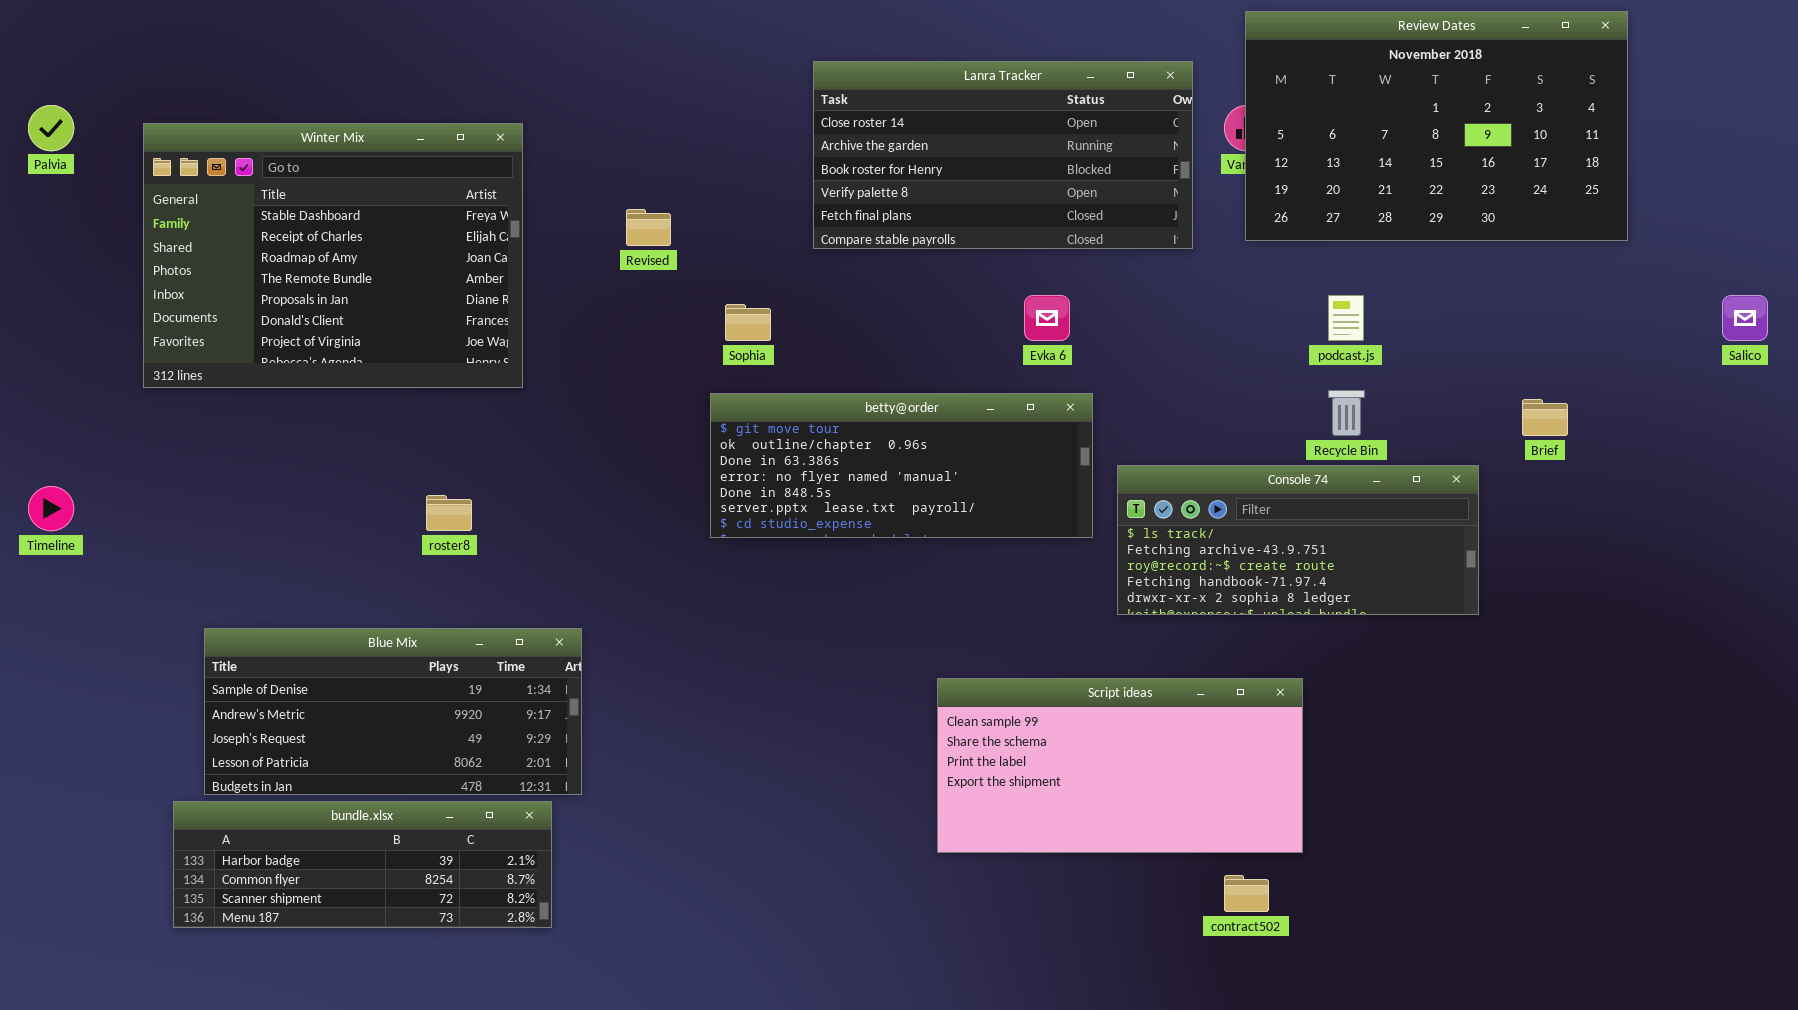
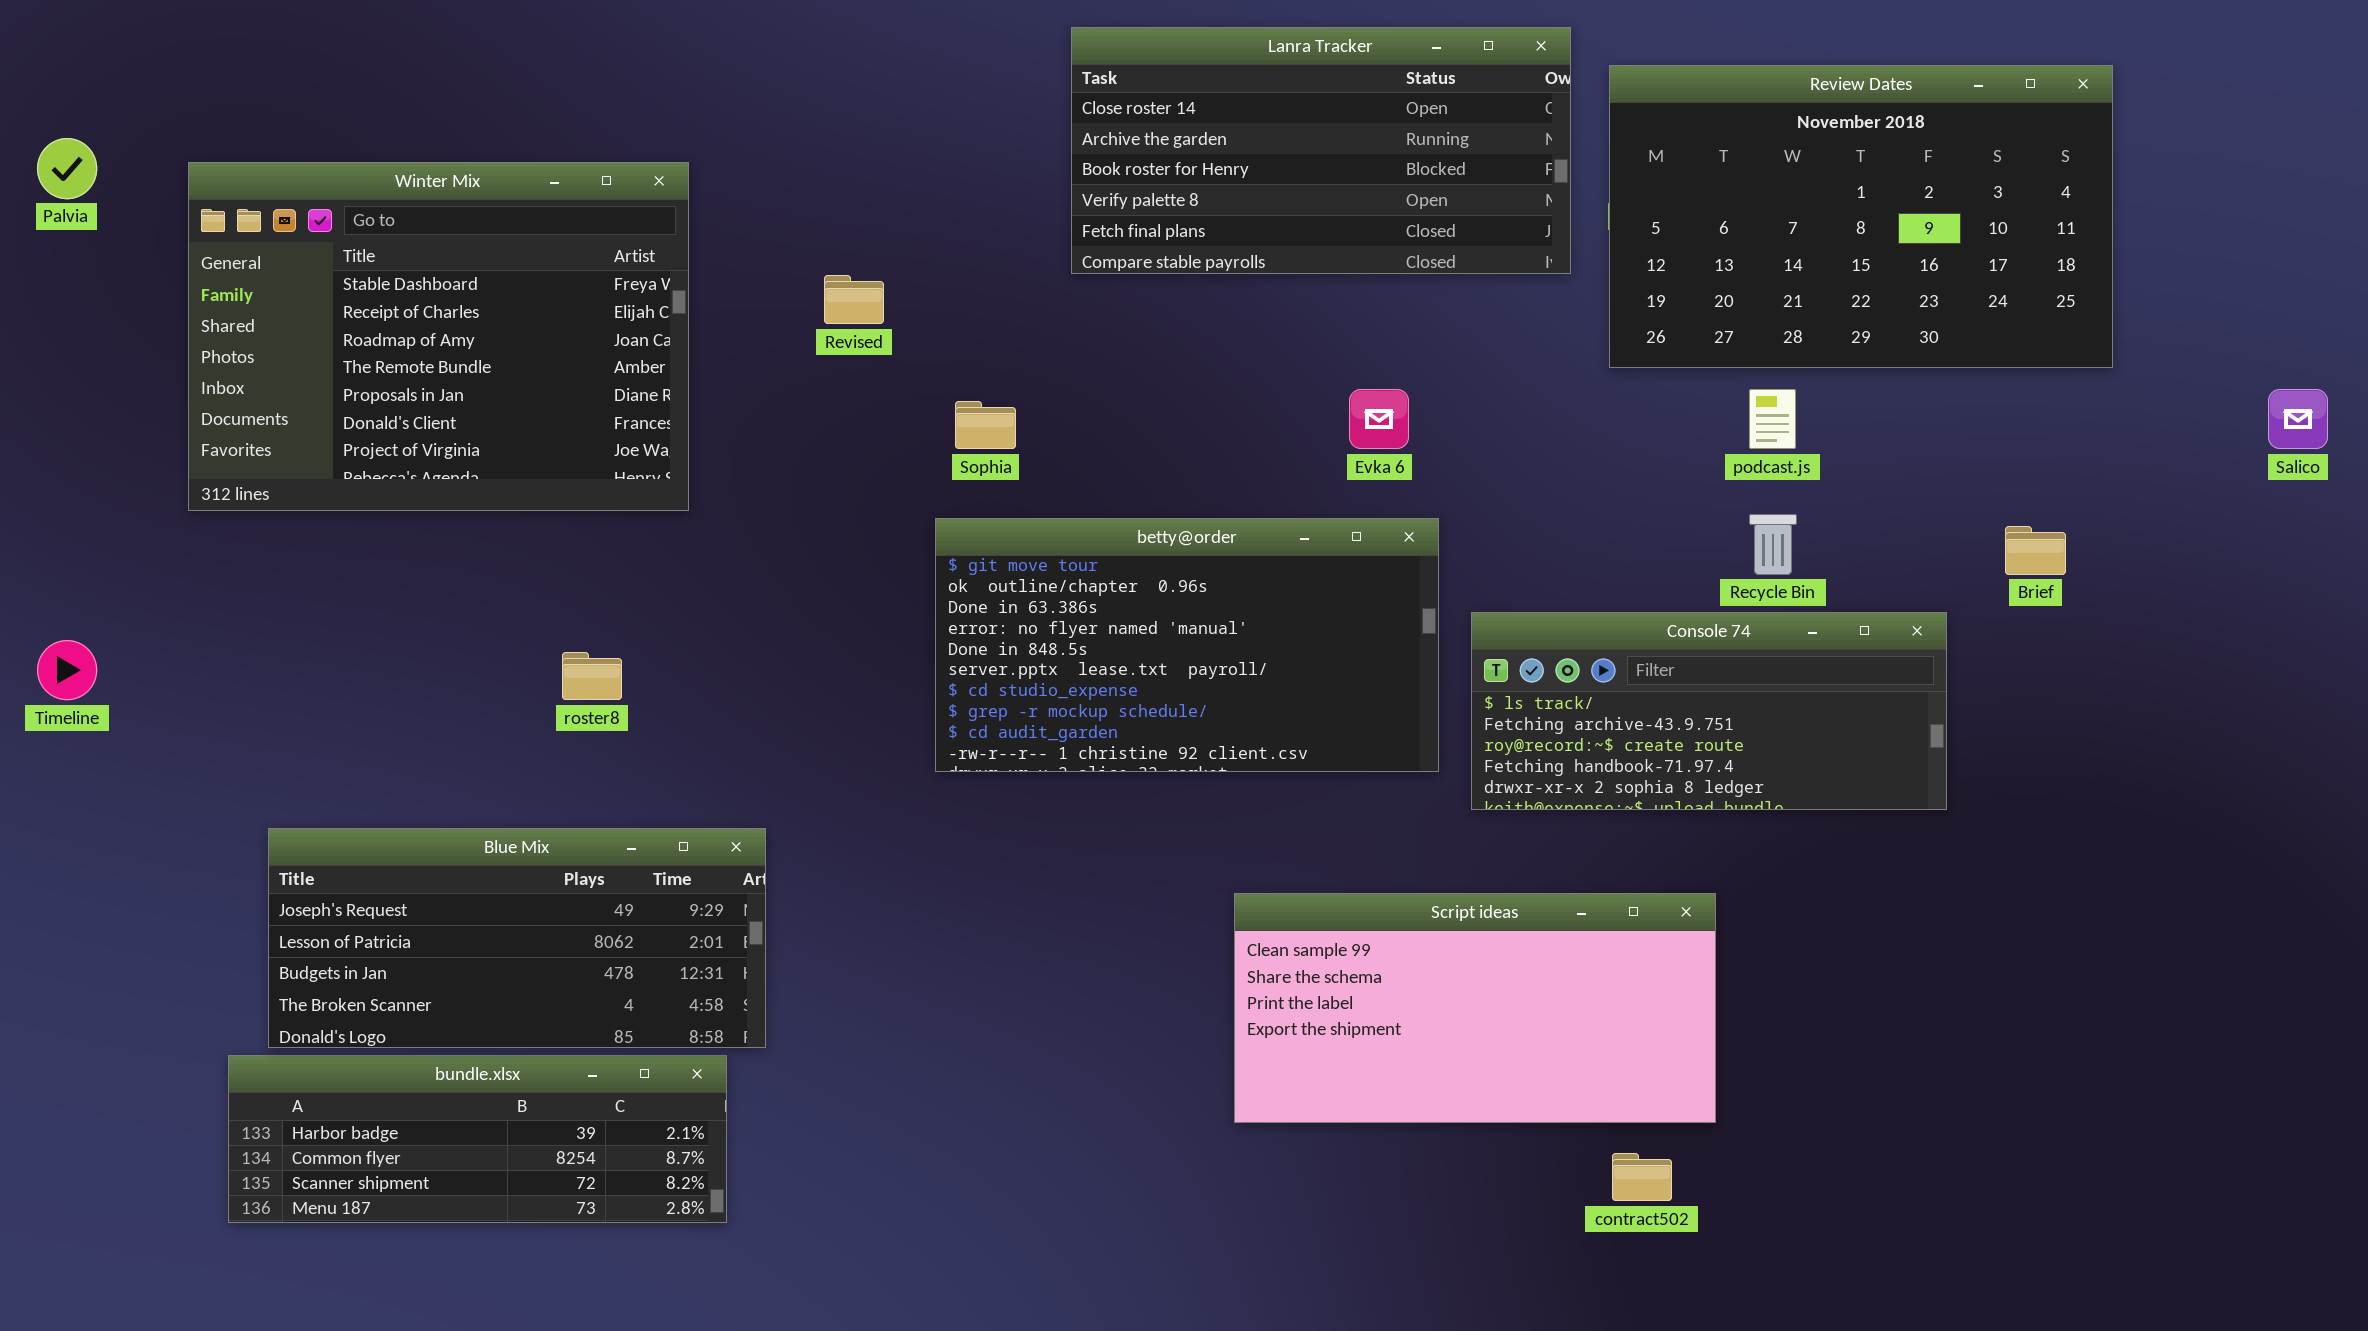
Review Dates: [1245,11,1628,241] -> [1609,65,2113,368], moved
Lanra Tracker: [813,61,1193,249] -> [1071,27,1571,274], moved
betty@order: [710,393,1093,538] -> [935,518,1439,772], resized
Blue Mix: [204,628,582,795] -> [268,828,766,1048], scrolled down 2 rows

